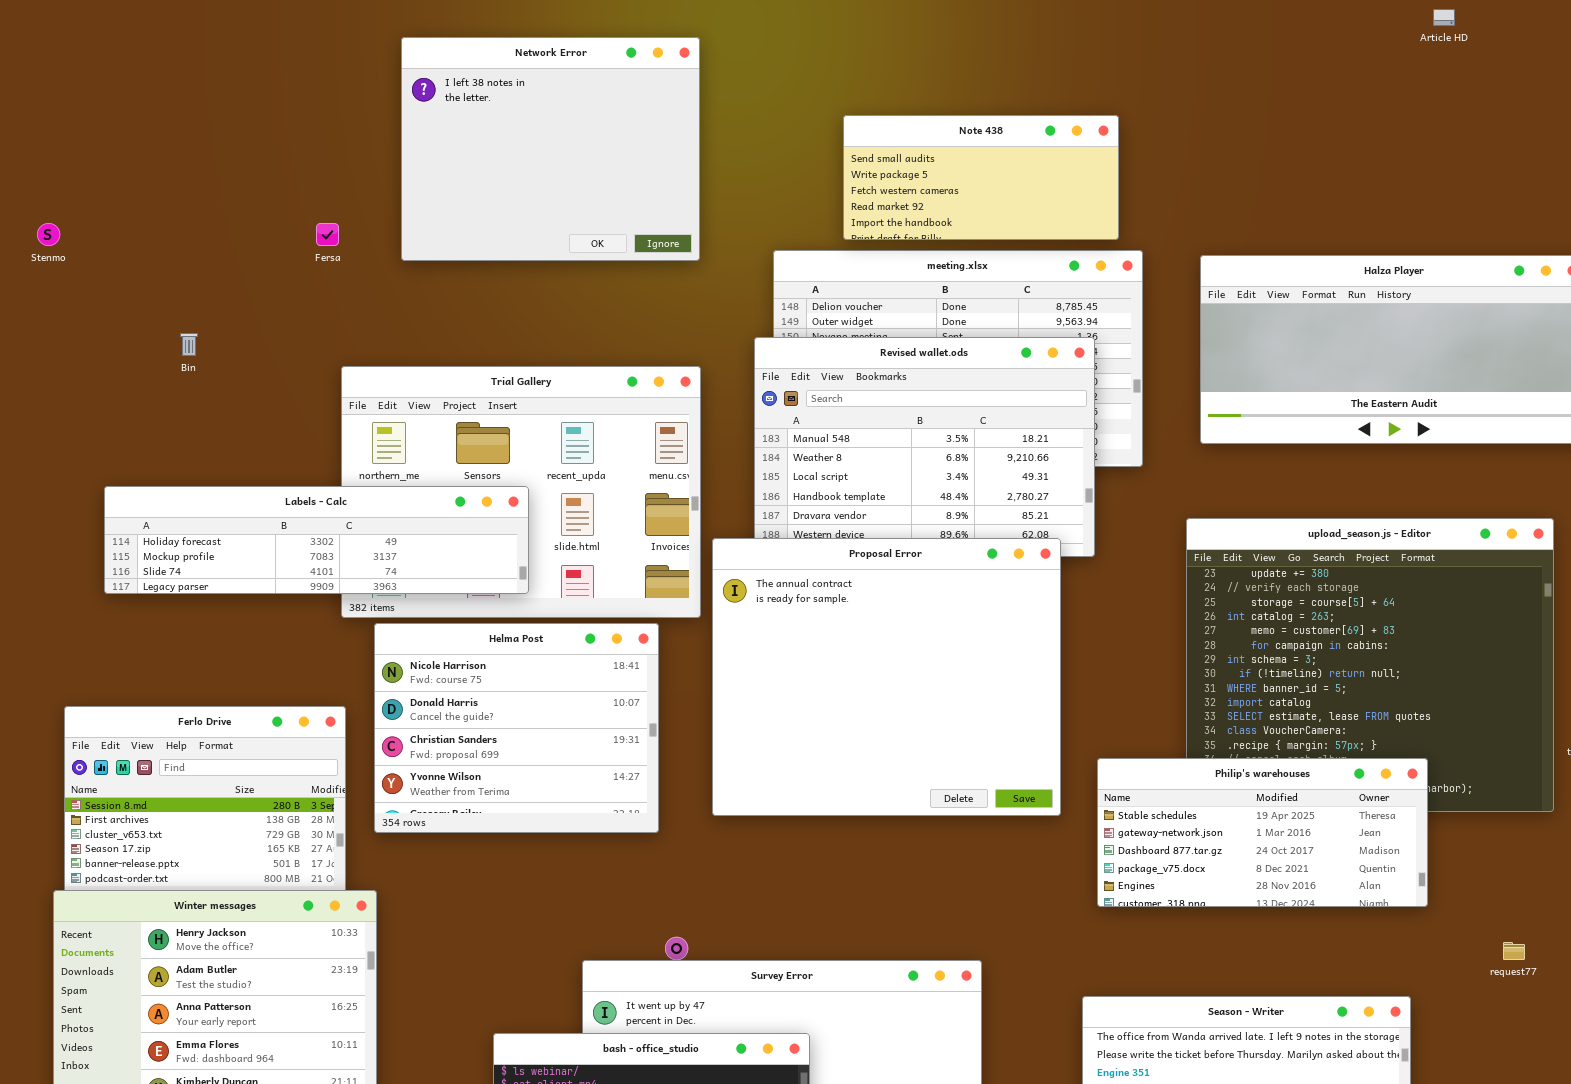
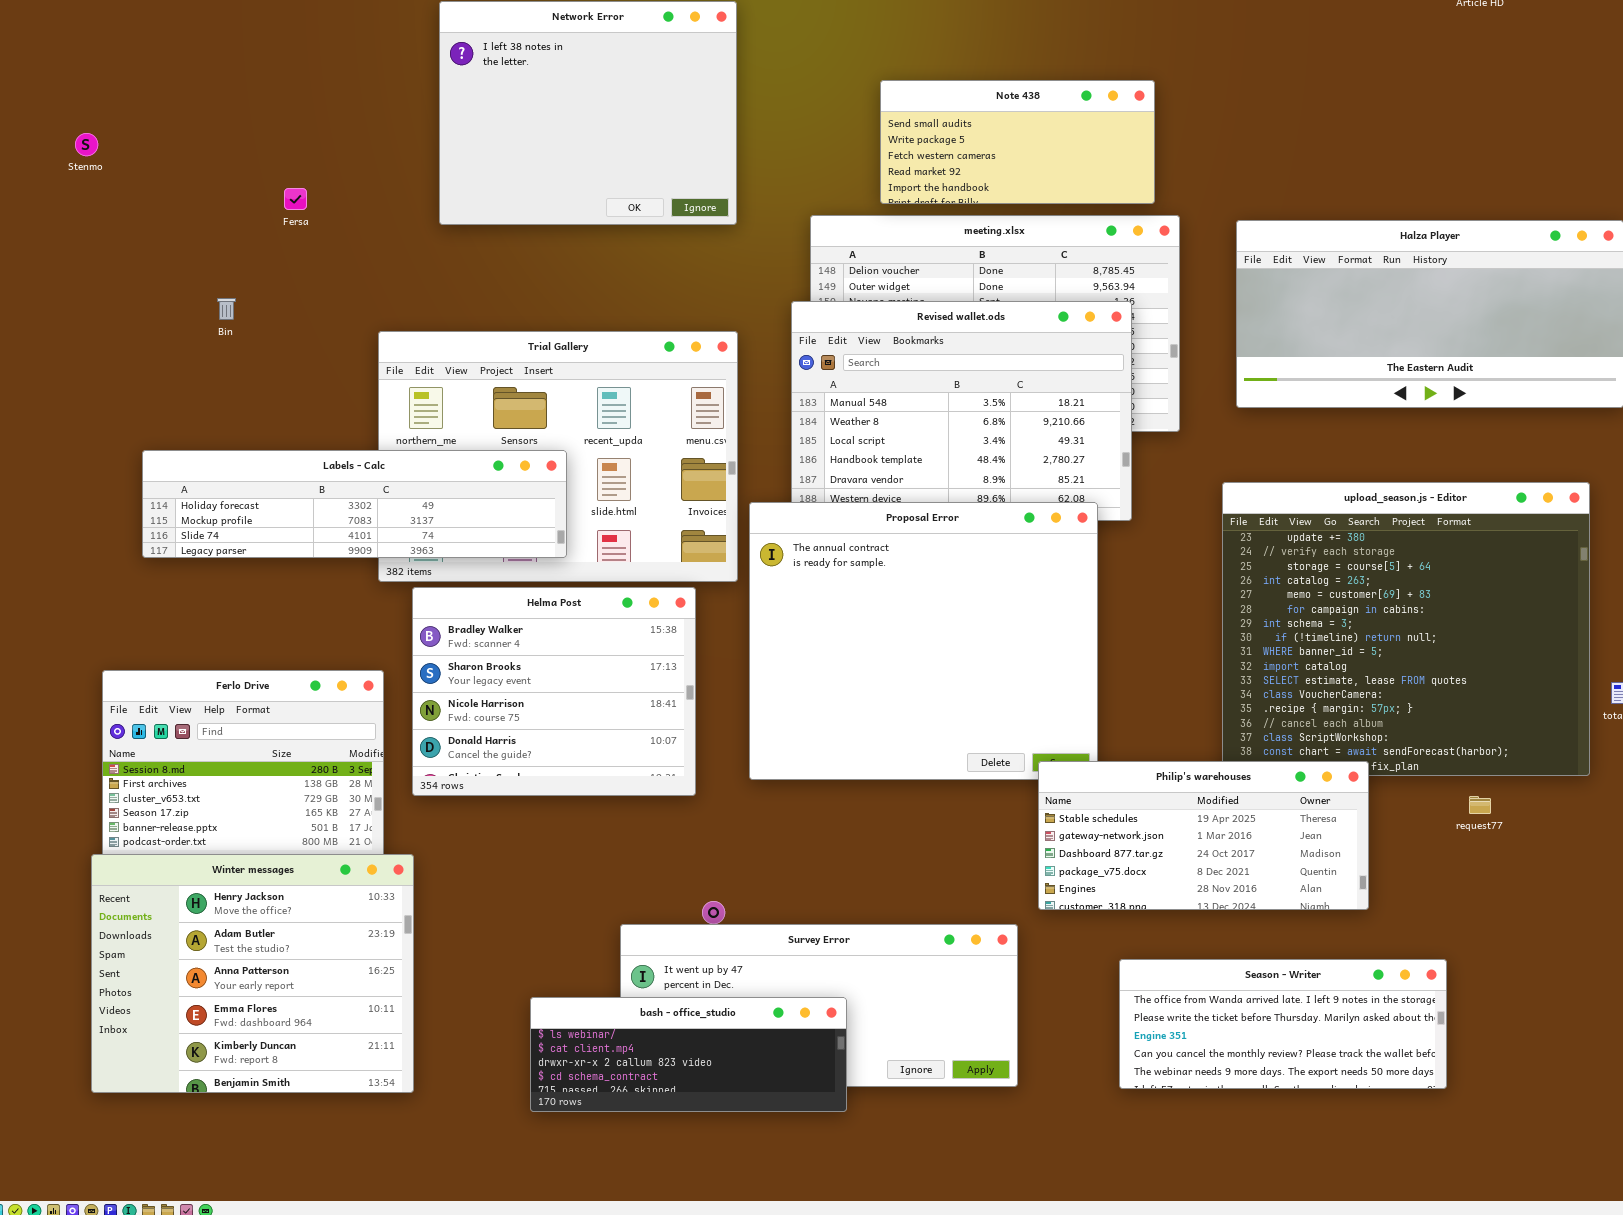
Stenmo: [37,223,60,246] -> [75,133,98,156], moved
Fersa: [316,223,339,246] -> [284,188,307,210], moved
Helma Post: [374,623,659,833] -> [412,587,696,796], scrolled up 2 rows
Philip's warehouses: [1097,758,1428,907] -> [1038,761,1369,910], moved
request77: [1503,942,1525,960] -> [1469,796,1491,814], moved

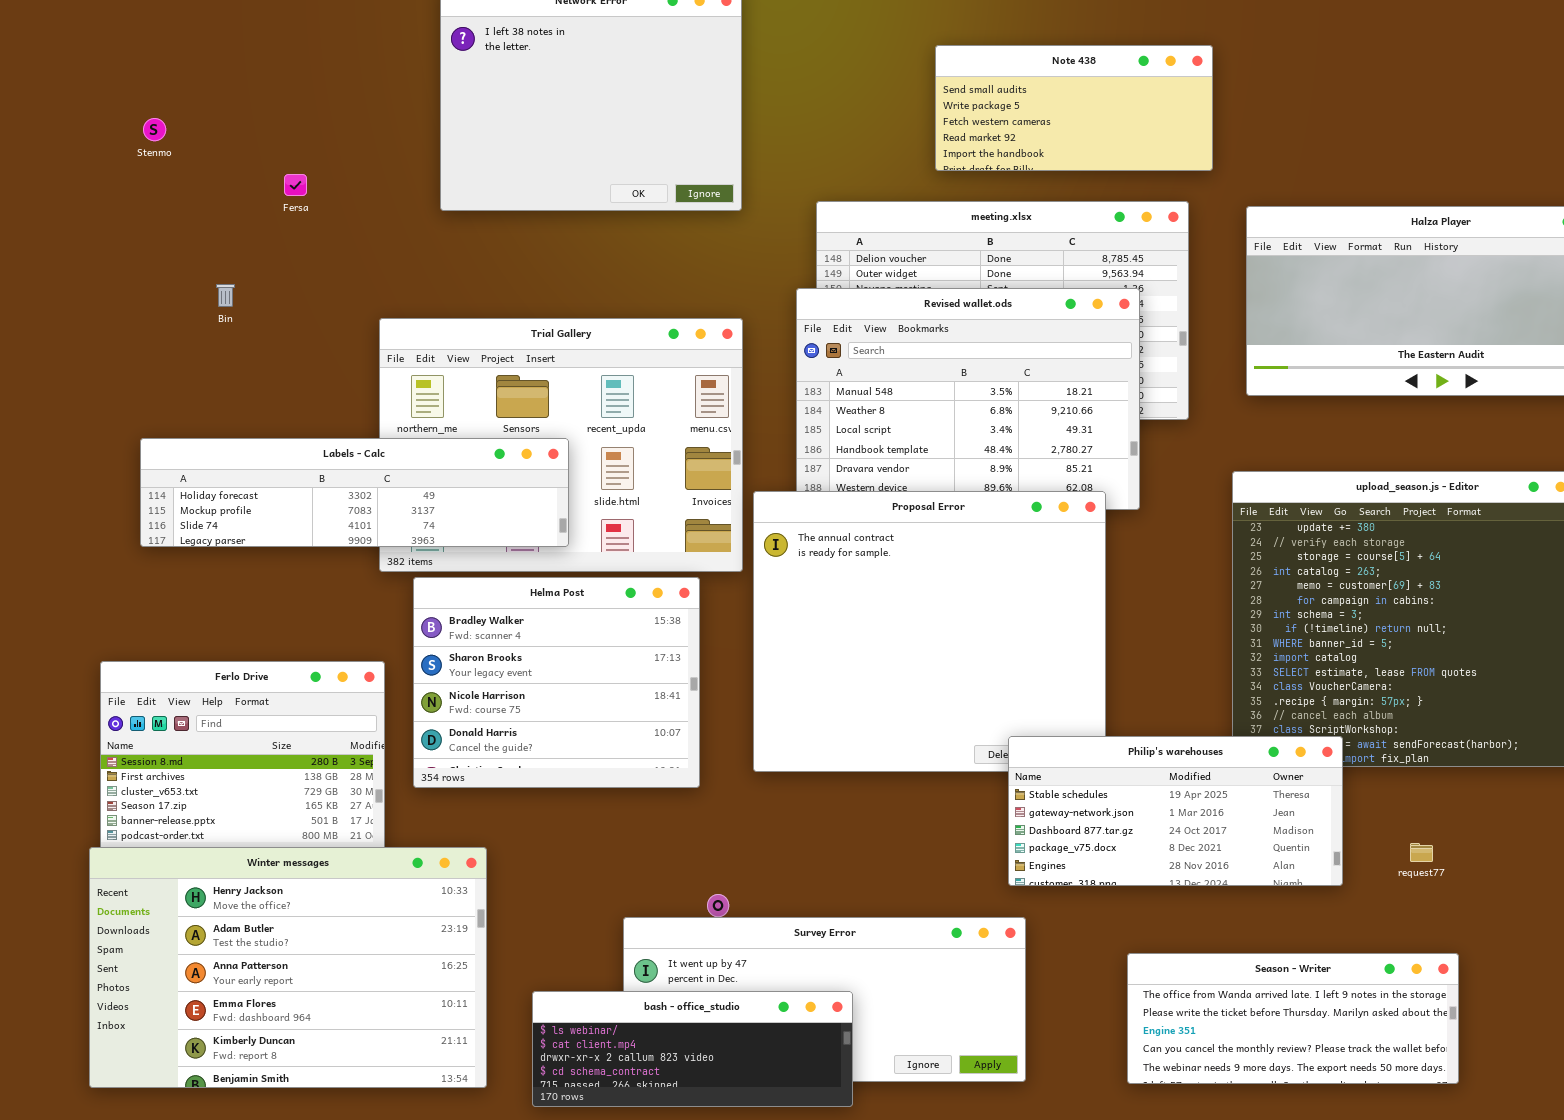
Note 438: [880,80,1155,204] -> [935,45,1213,171], moved
Stenmo: [75,133,98,156] -> [143,118,166,141], moved
Philip's warehouses: [1038,761,1369,910] -> [1008,736,1343,886], moved
request77: [1469,796,1491,814] -> [1410,843,1433,862], moved
Winter messages: [91,854,414,1093] -> [89,847,487,1088], resized

